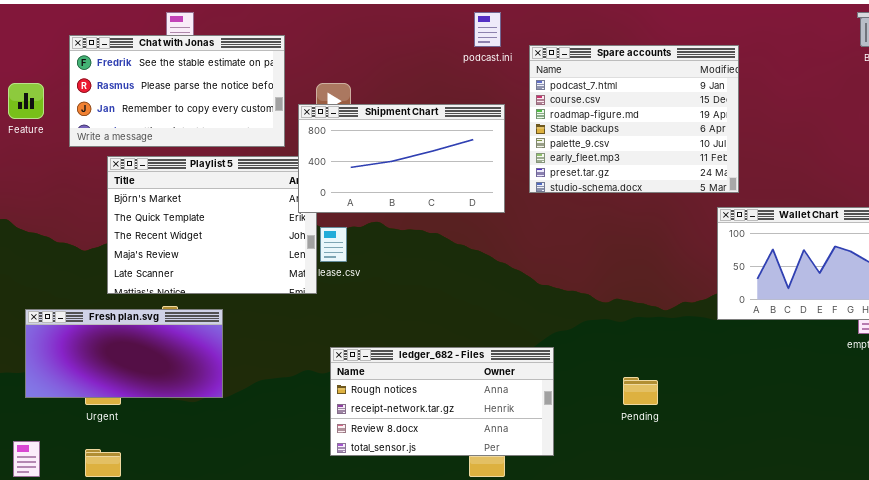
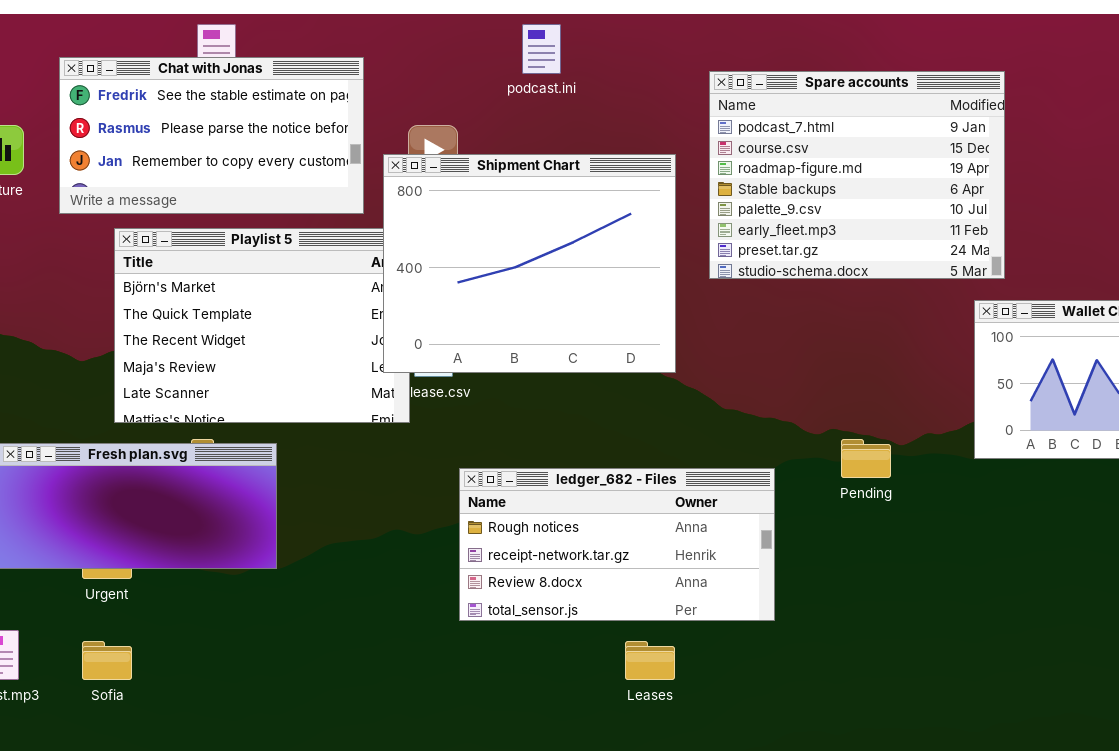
podcast.ini: [474,12,501,47] -> [522,24,561,74], moved
Shipment Chart: [298,104,505,213] -> [383,154,676,373], resized
ledger_682 - Files: [330,347,554,456] -> [459,468,775,621], moved
Pending: [623,377,658,405] -> [841,439,891,478], moved

